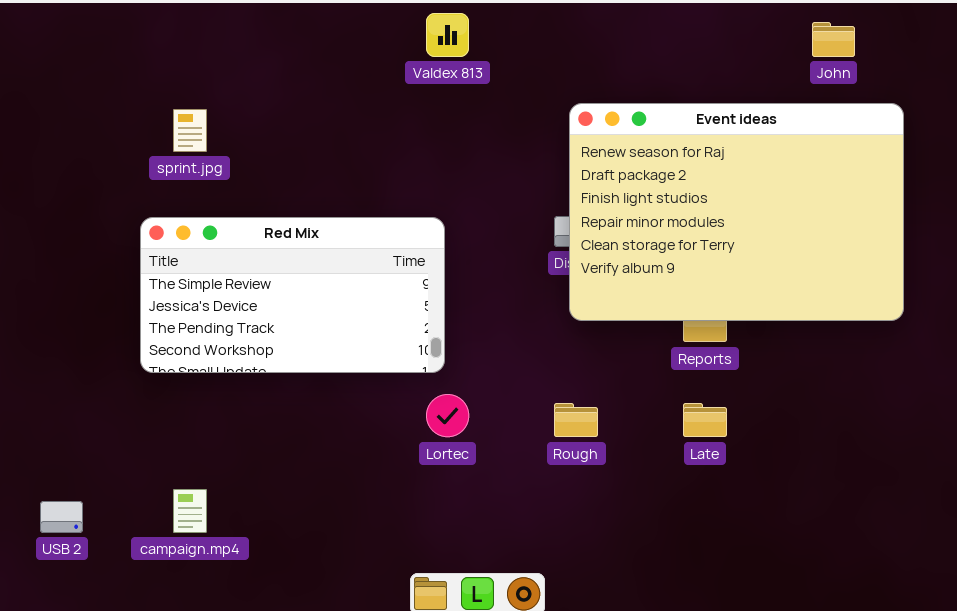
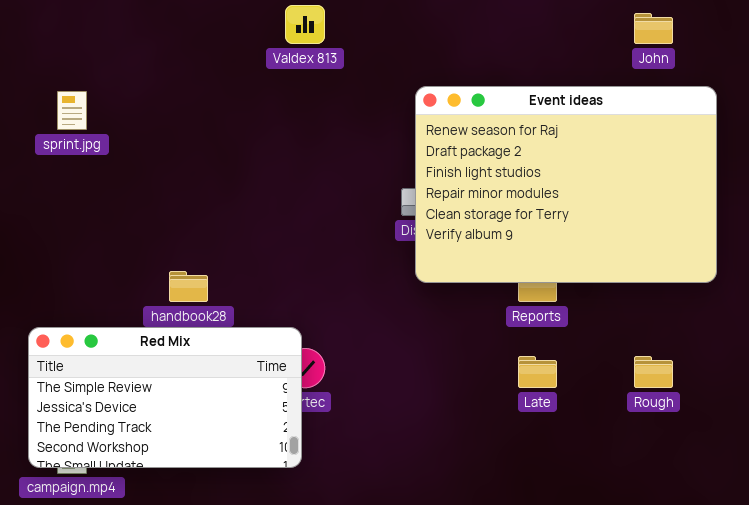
Red Mix: [140,217,445,373] -> [28,327,302,468], moved
Rough: [554,403,598,437] -> [634,356,673,388], moved

